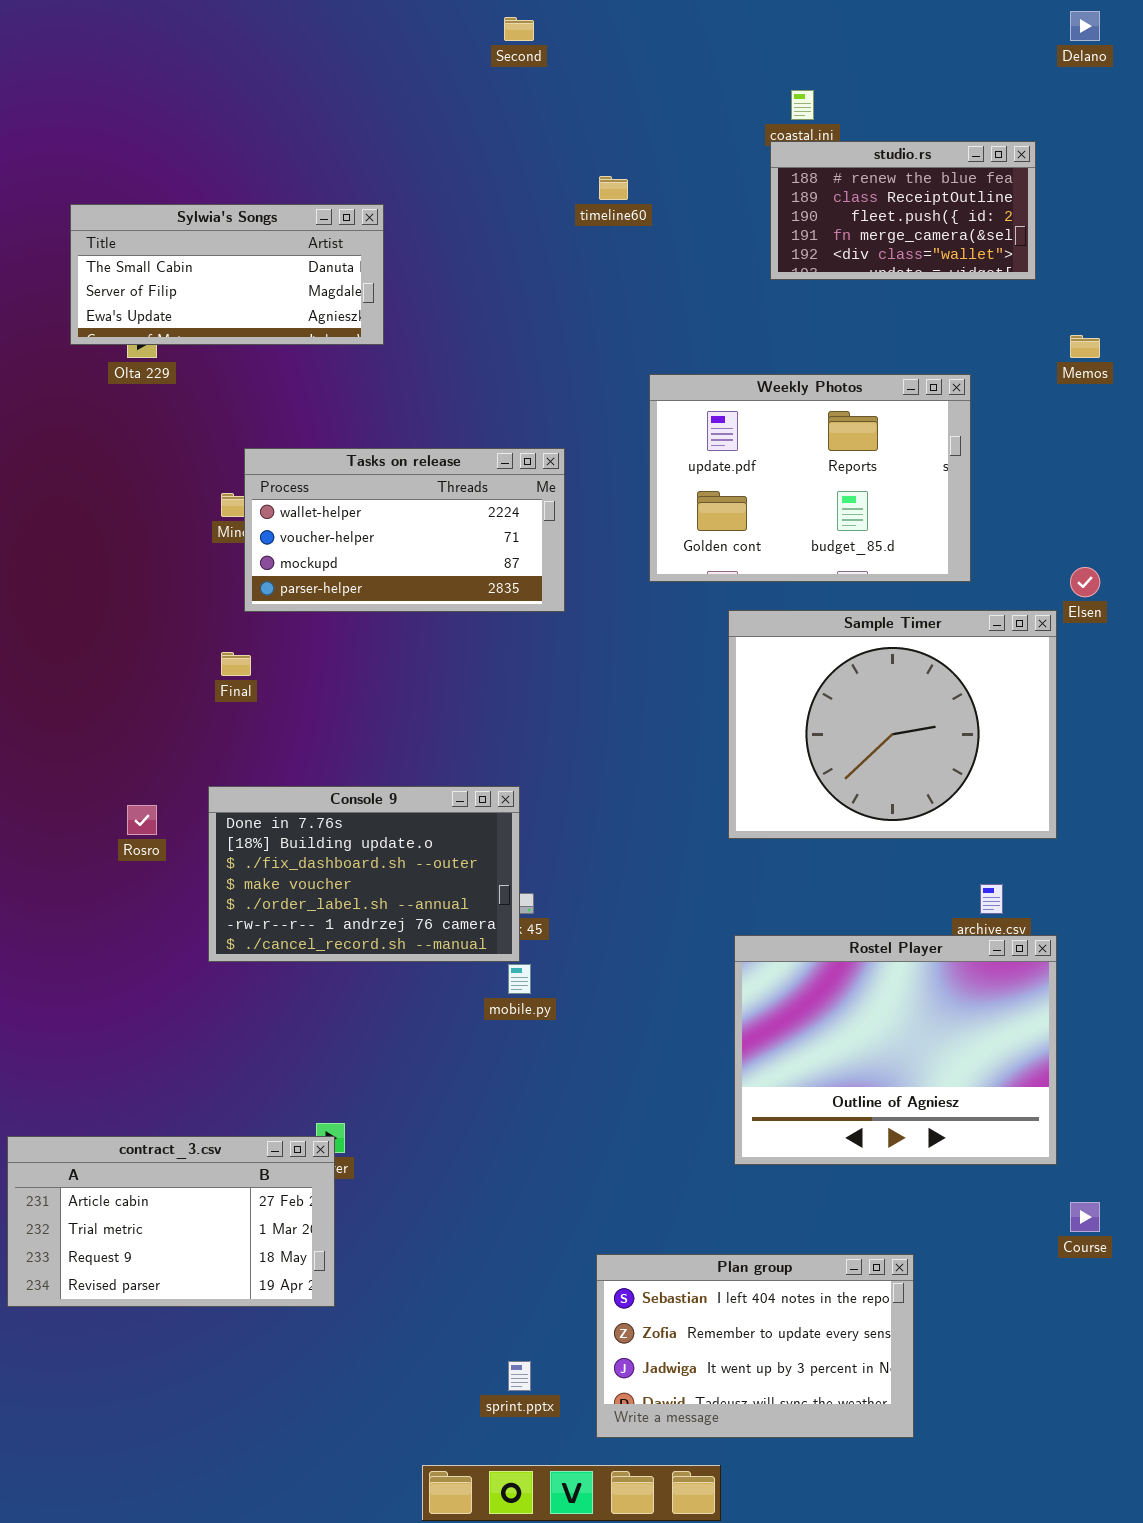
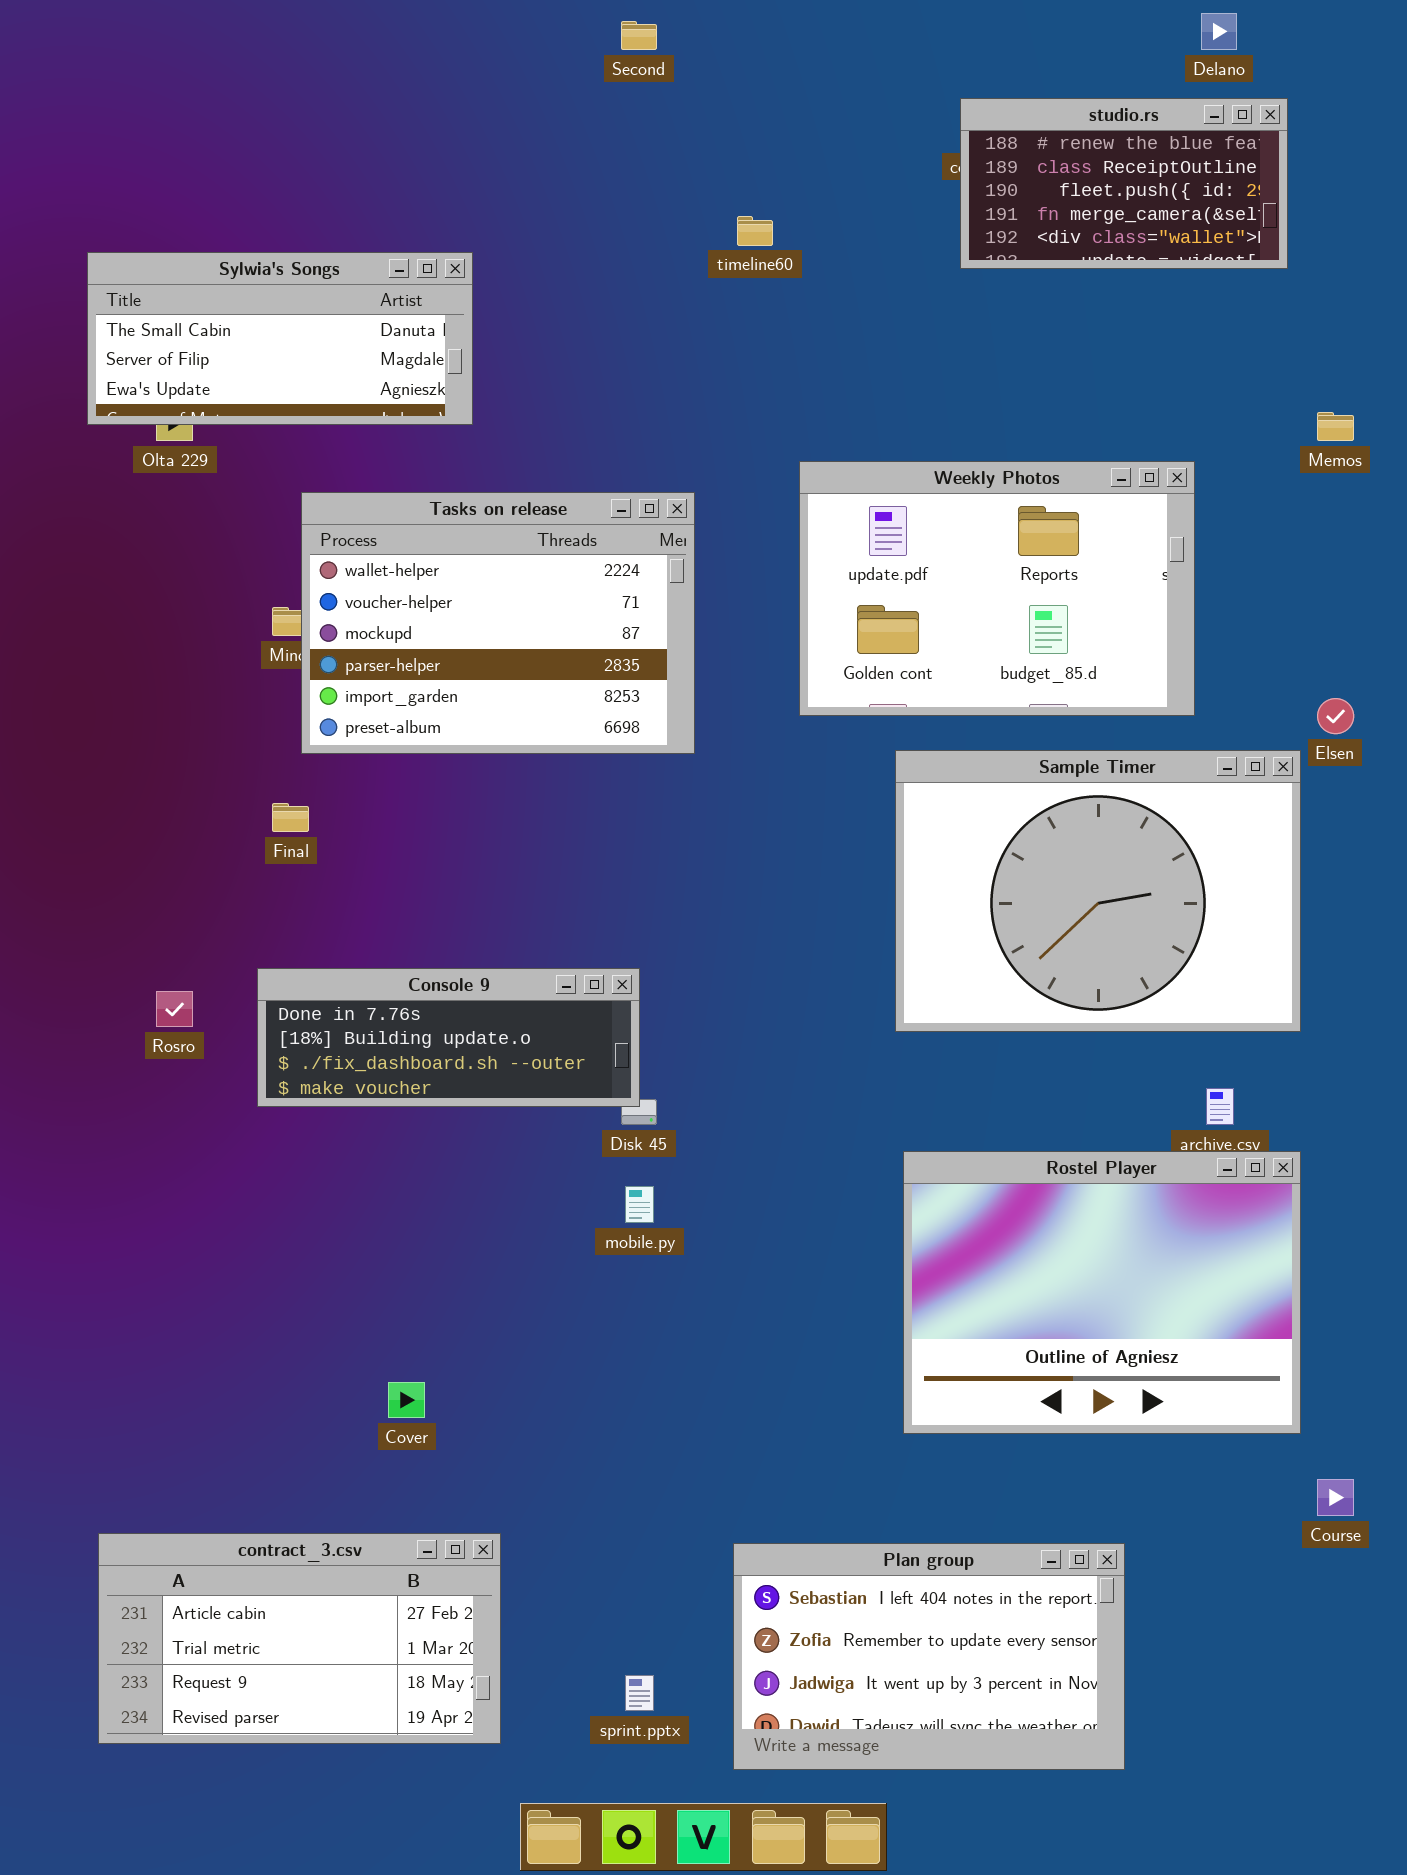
Delano: [1070,11,1100,41] -> [1201,13,1237,50], moved
studio.rs: [770,141,1036,280] -> [960,98,1288,269], moved
Tasks on release: [244,448,565,612] -> [301,492,695,754], resized
Console 9: [208,786,520,962] -> [257,968,640,1107], resized
contract_3.csv: [7,1136,335,1307] -> [98,1533,501,1744], moved

